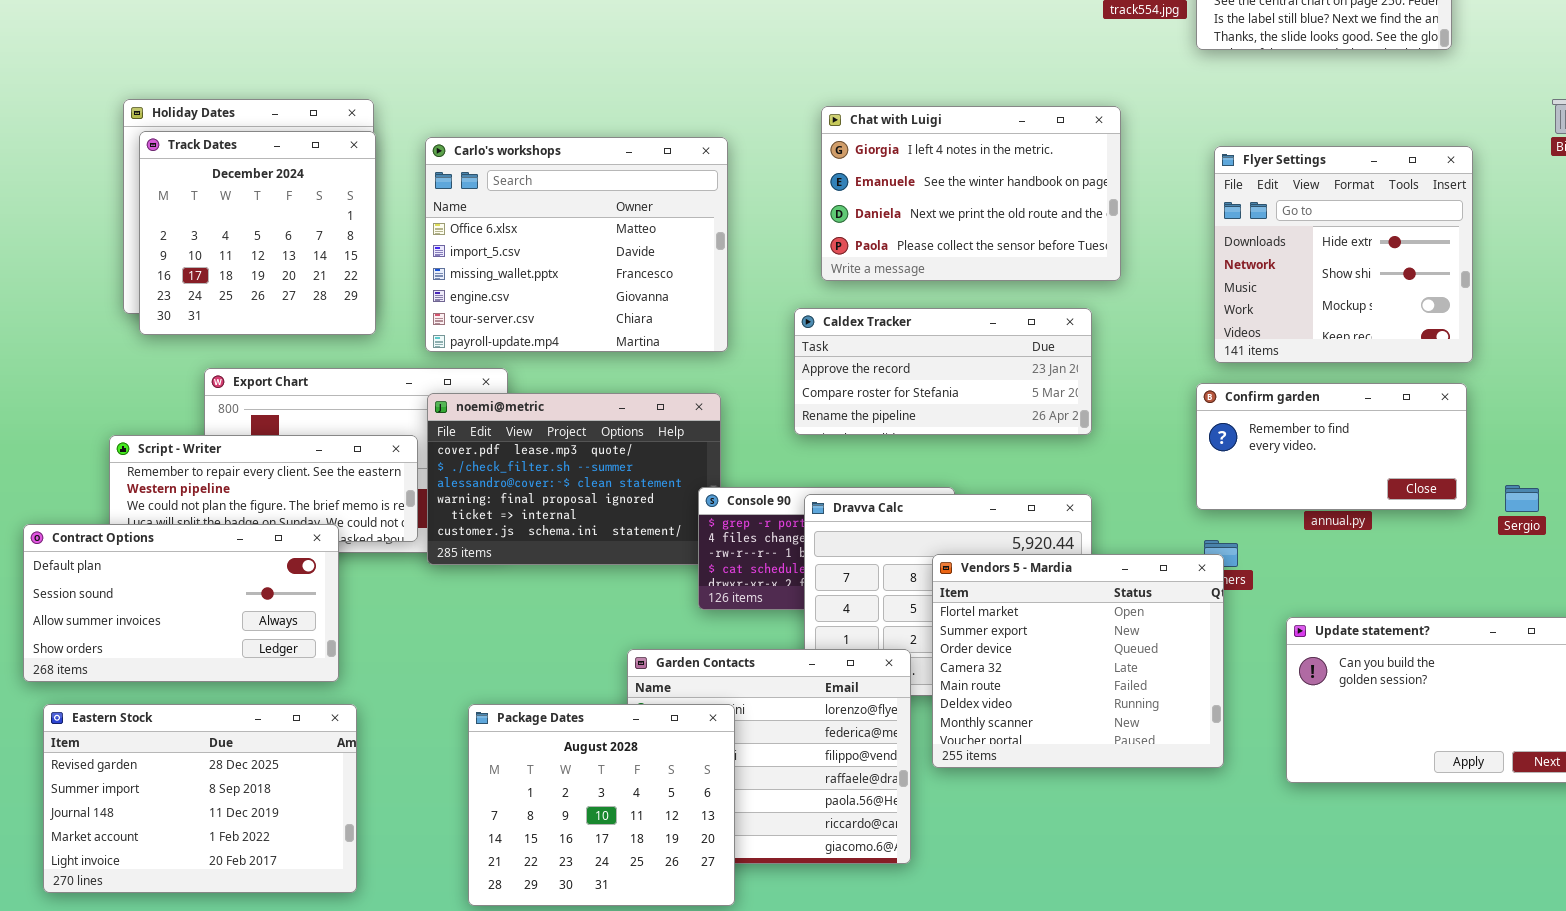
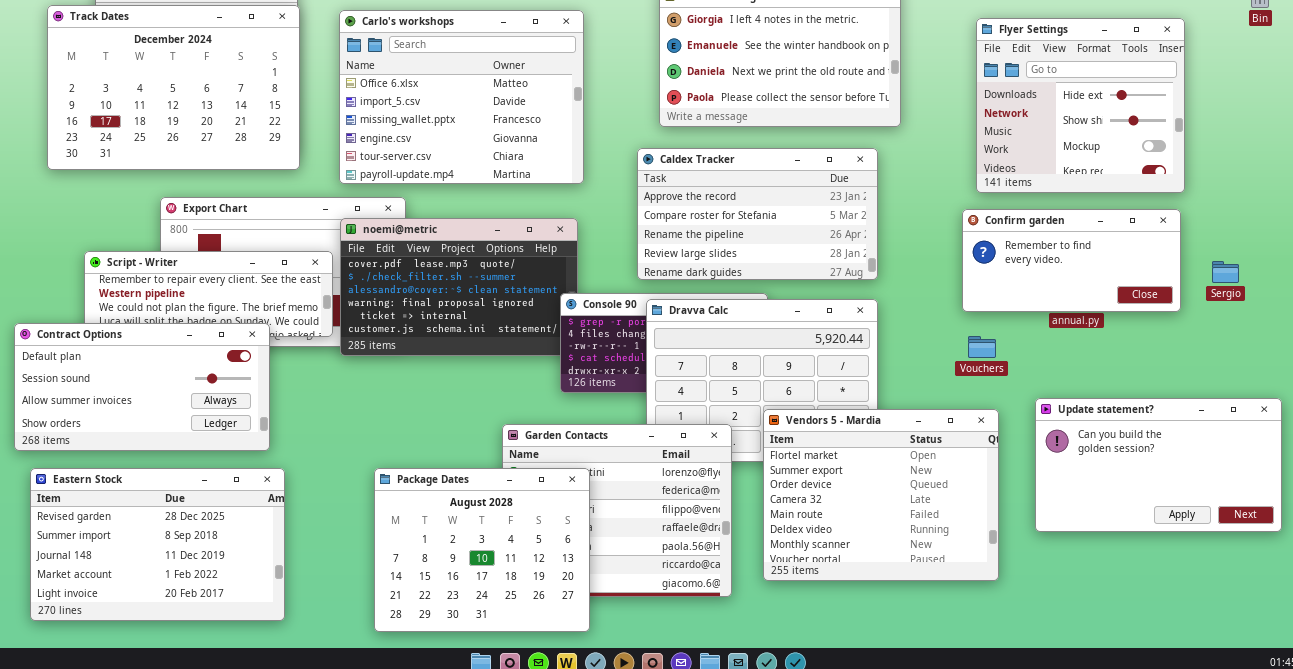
Track Dates: [139,131,376,335] -> [47,5,300,170], resized
Caldex Tracker: [794,308,1092,435] -> [637,148,878,280], resized
Sergio: [1505,485,1539,512] -> [1212,261,1239,283], moved
Vendors 5 - Mardia: [932,554,1224,768] -> [763,409,999,581], moved

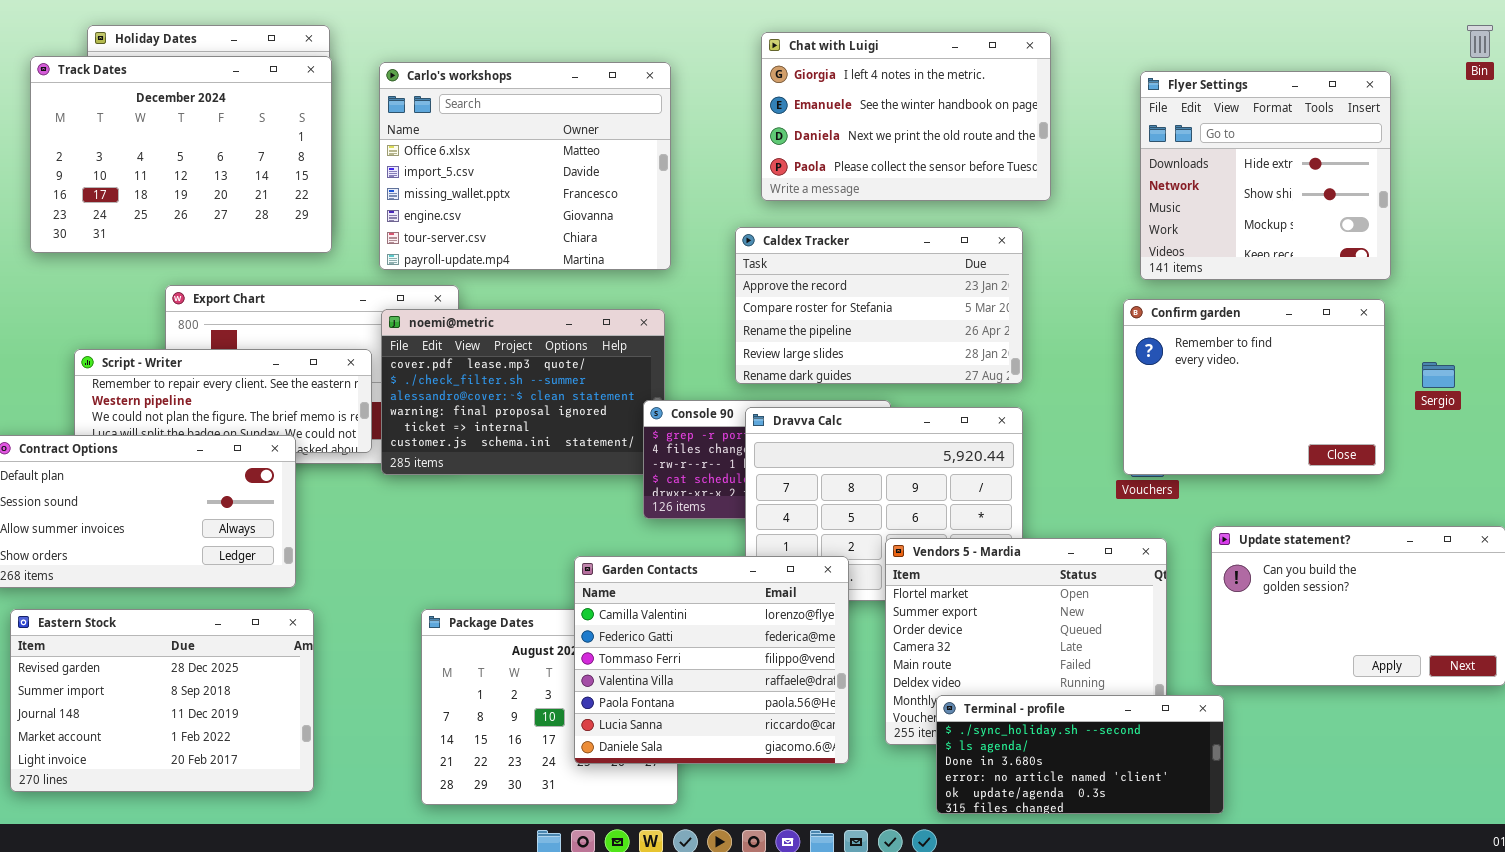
Confirm garden: [962,209,1181,312] -> [1123,299,1385,475], resized
Garden Contacts: [502,424,732,597] -> [574,556,849,764], raised
Terminal - profile: none -> [936,695,1224,814], opened

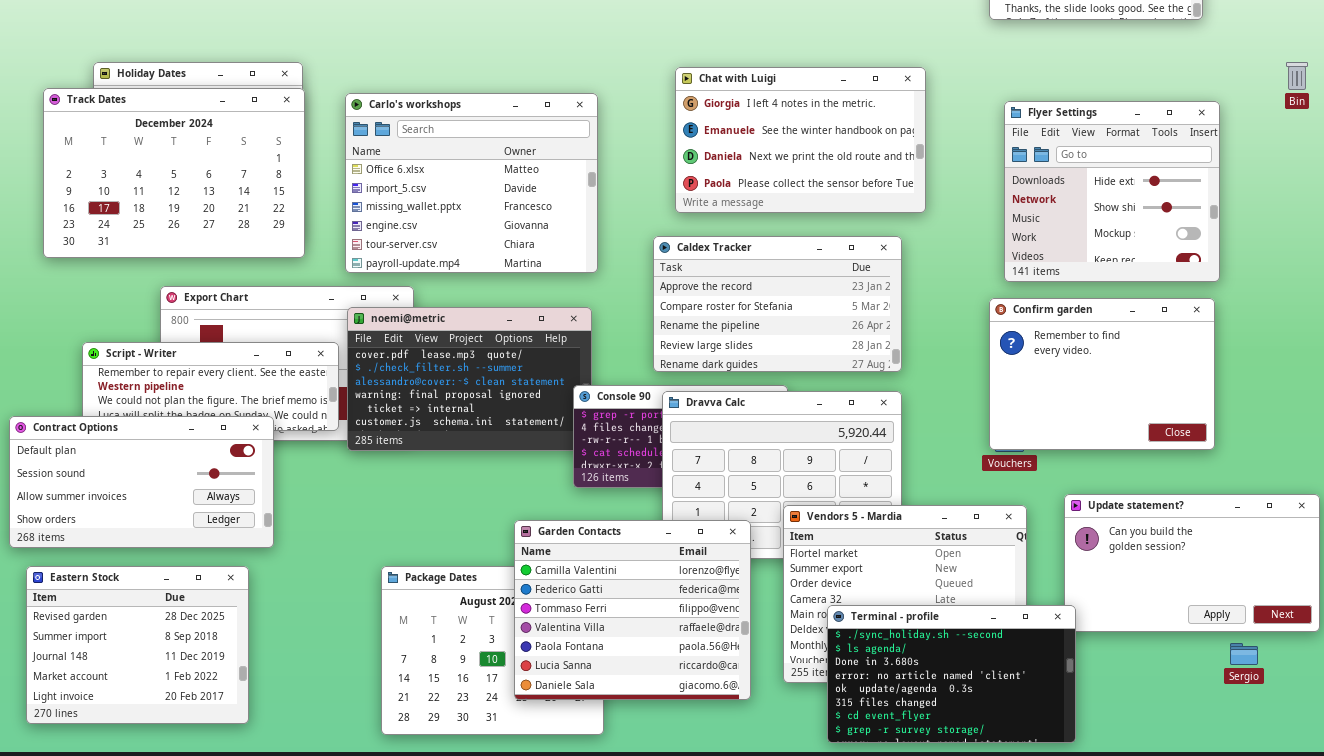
Sergio: [1422,362,1455,388] -> [1230,643,1258,665], moved
Eastern Stock: [10,609,314,792] -> [26,566,249,724], resized
Terminal - profile: [936,695,1224,814] -> [827,605,1076,743], resized

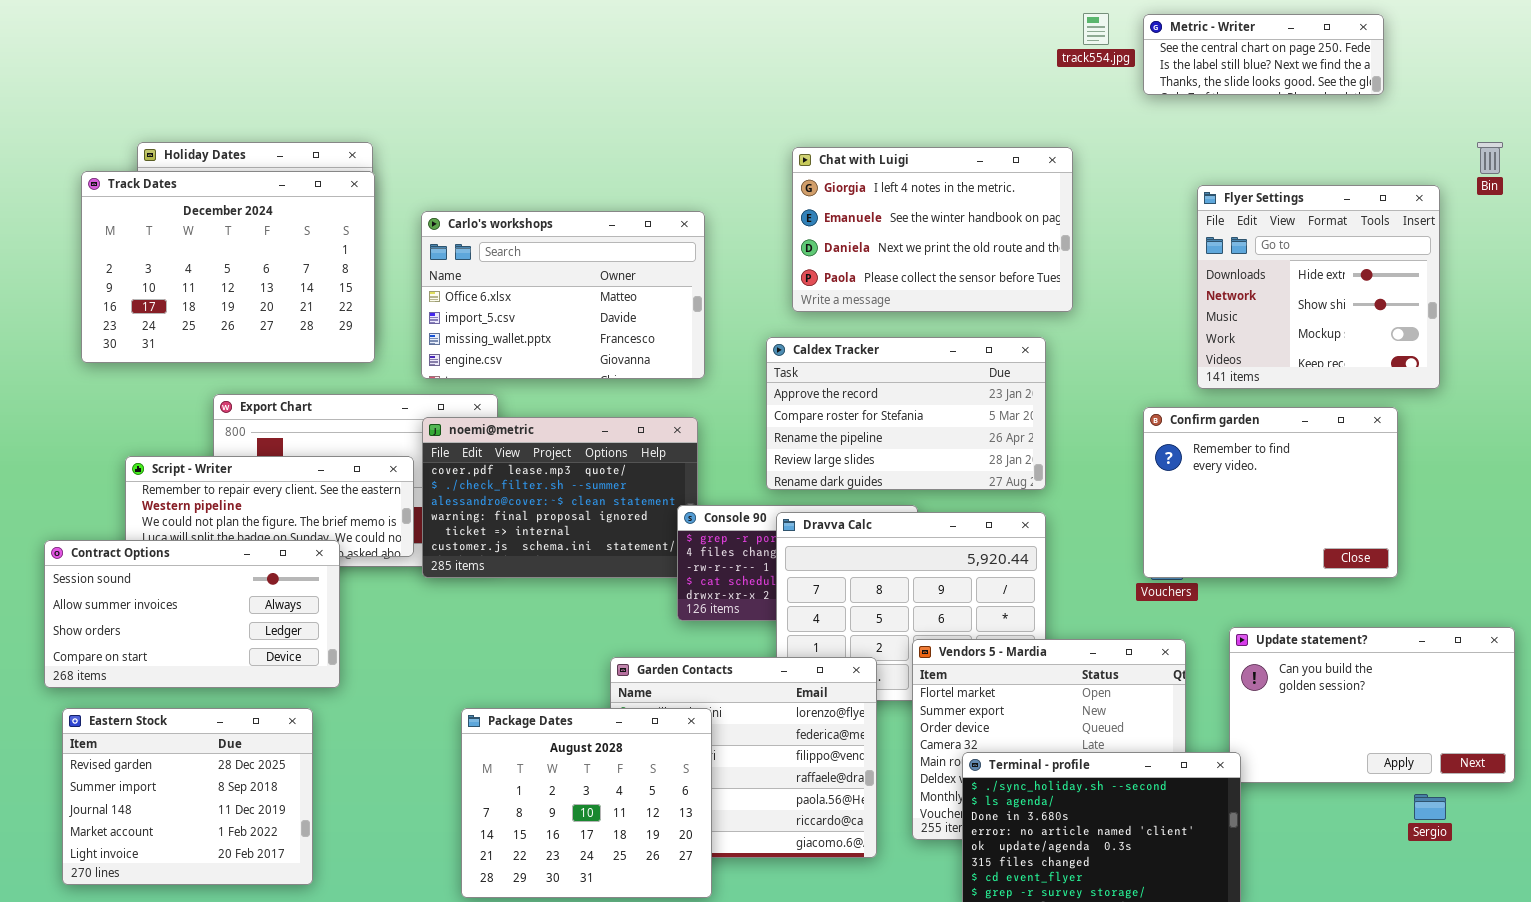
Carlo's workshops: [345,93,598,273] -> [421,211,705,379], resized
Flyer Settings: [1004,101,1220,282] -> [1197,185,1440,389], moved
Contract Options: [9,416,274,548] -> [44,540,340,688], scrolled down 1 row
Package Dates: [381,566,604,735] -> [461,708,712,898], raised

